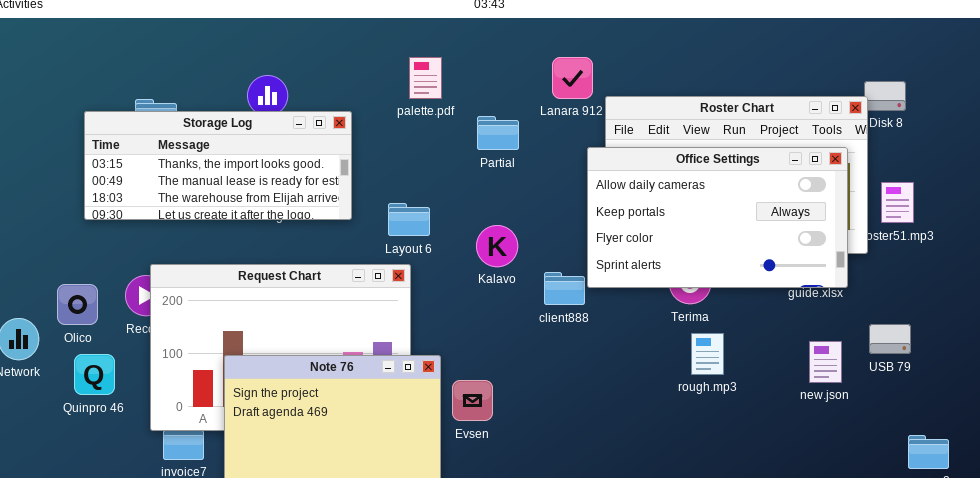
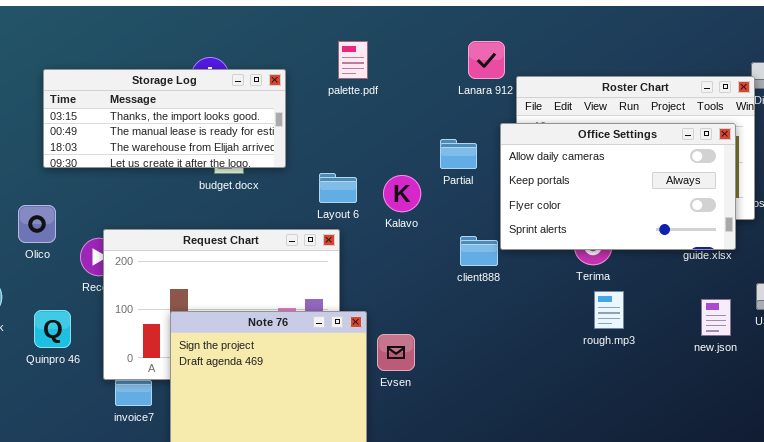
Storage Log: [84,111,352,220] -> [43,69,286,168], moved
Partial: [477,116,519,150] -> [440,139,477,169], moved
Kalavo: [476,225,518,267] -> [383,175,421,212], moved
Olico: [57,284,98,325] -> [18,205,56,243], moved

